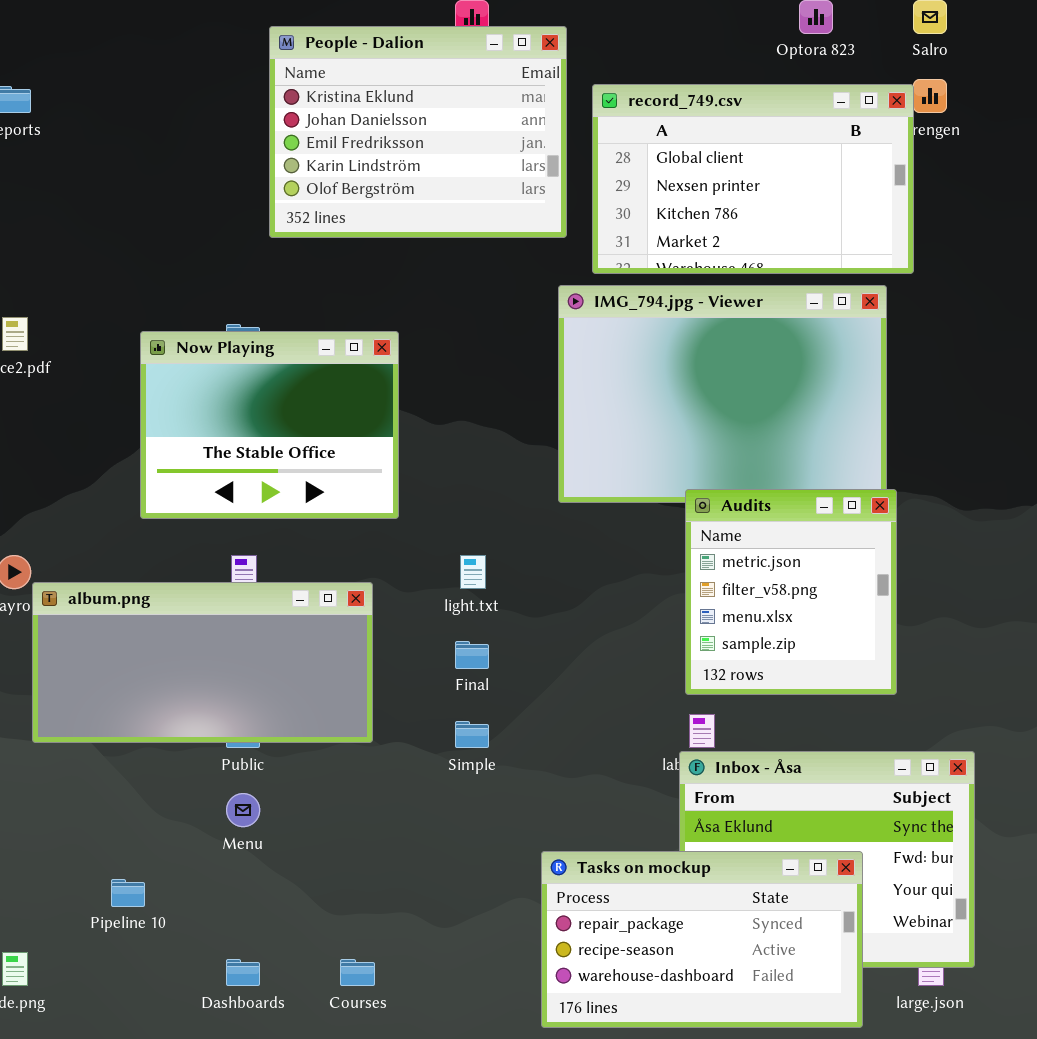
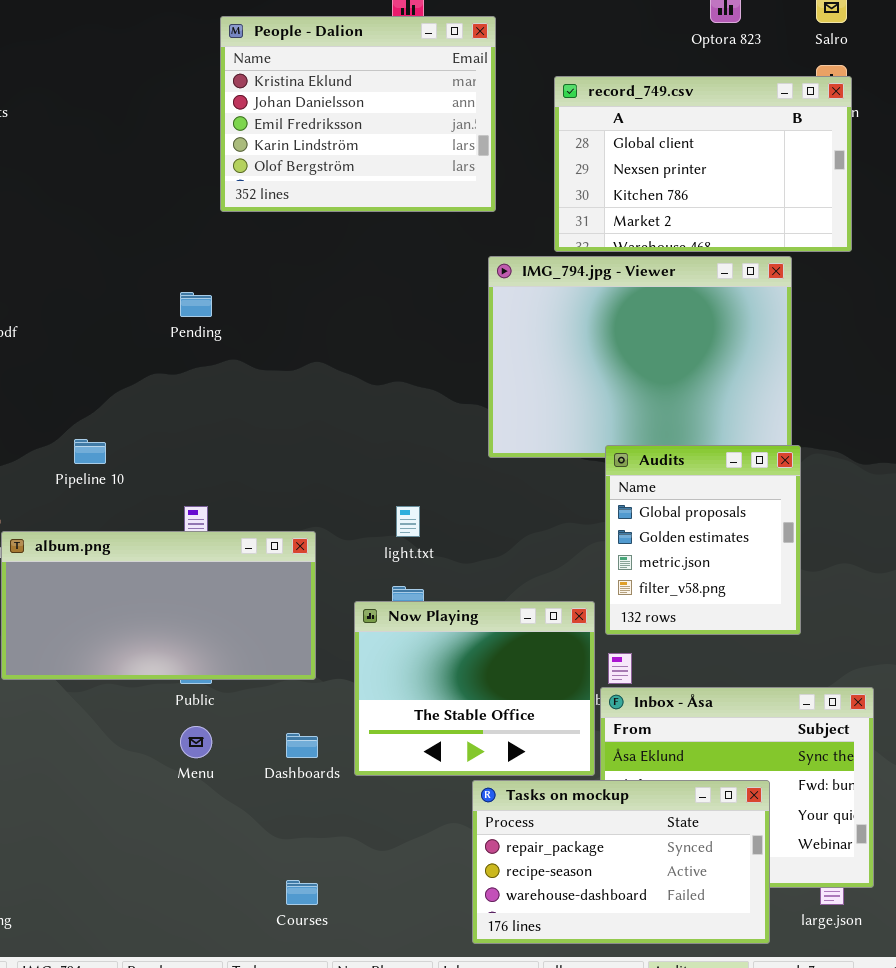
record_749.csv: [592,84,914,274] -> [554,76,852,252], moved
Now Playing: [140,331,399,519] -> [354,601,595,776], moved
Audits: [685,489,897,695] -> [605,445,801,635], scrolled up 2 rows
Pipeline 10: [111,879,145,907] -> [74,439,106,464], moved
Dashboards: [226,959,260,986] -> [286,733,318,758], moved

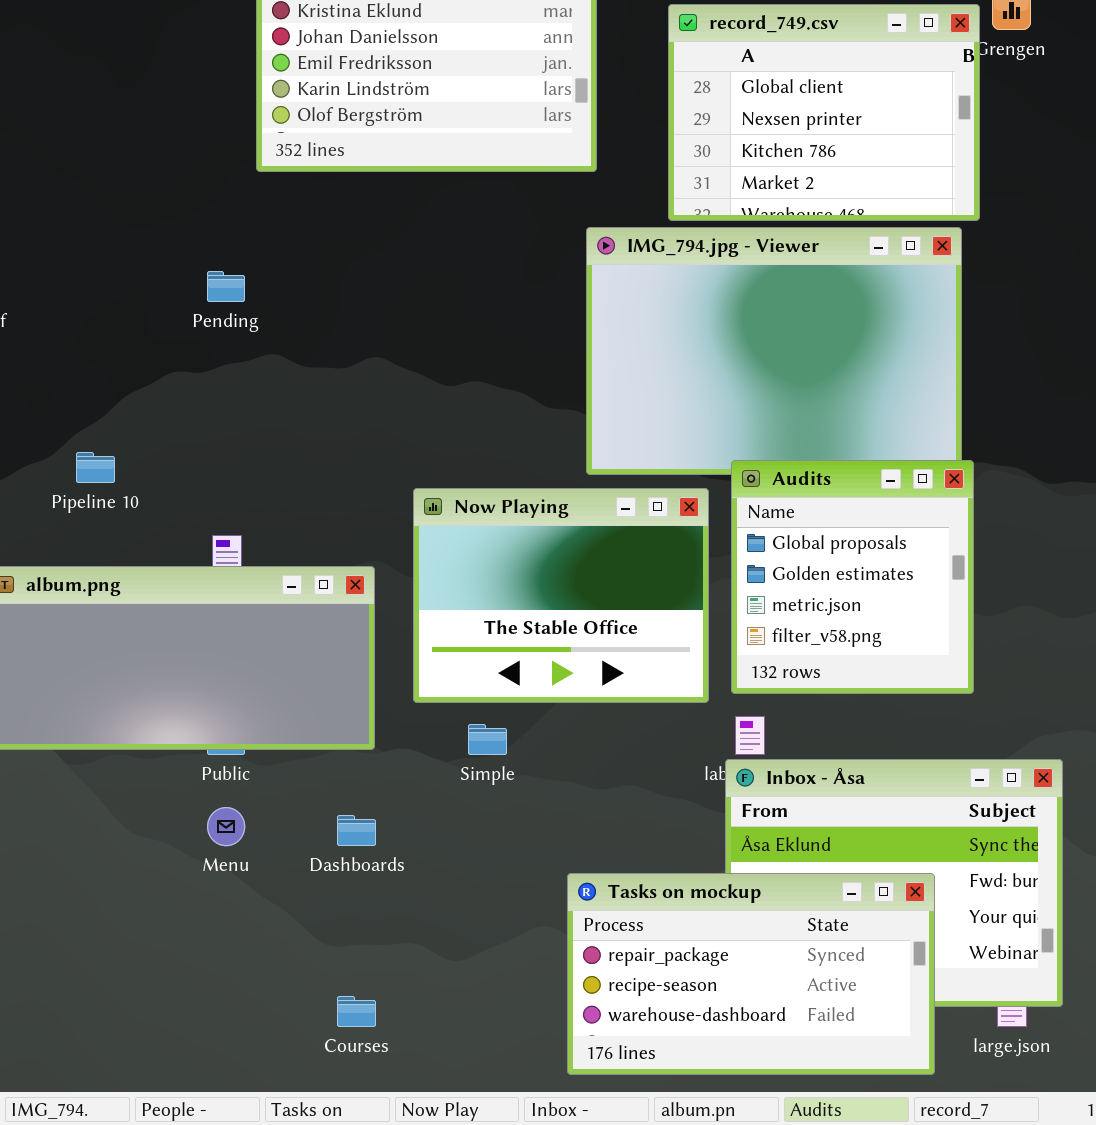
record_749.csv: [554,76,852,252] -> [668,4,980,221], resized
Now Playing: [354,601,595,776] -> [413,488,709,703], moved

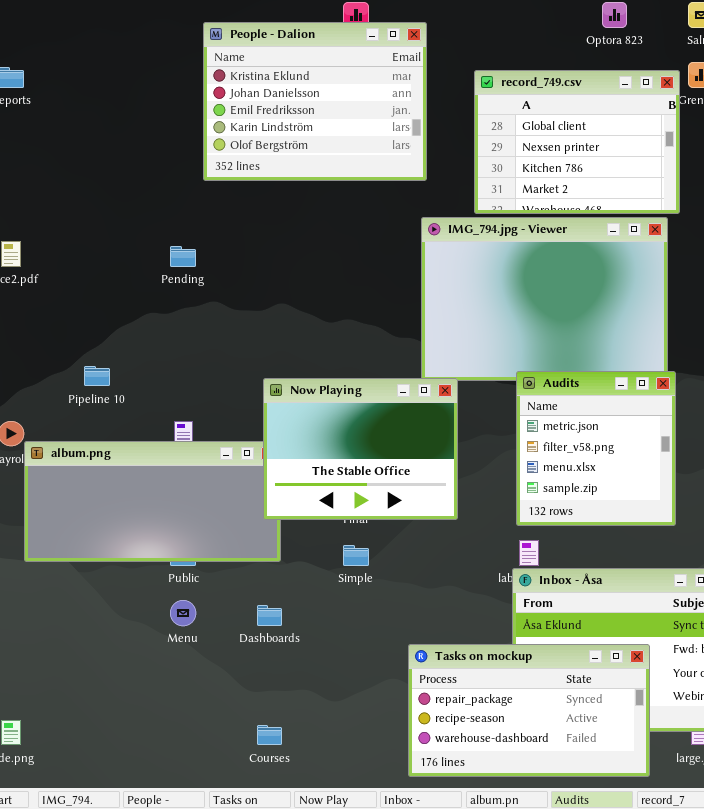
Audits: [731,460,974,694] -> [516,371,676,526], scrolled down 2 rows
Now Playing: [413,488,709,703] -> [263,378,458,520], moved

